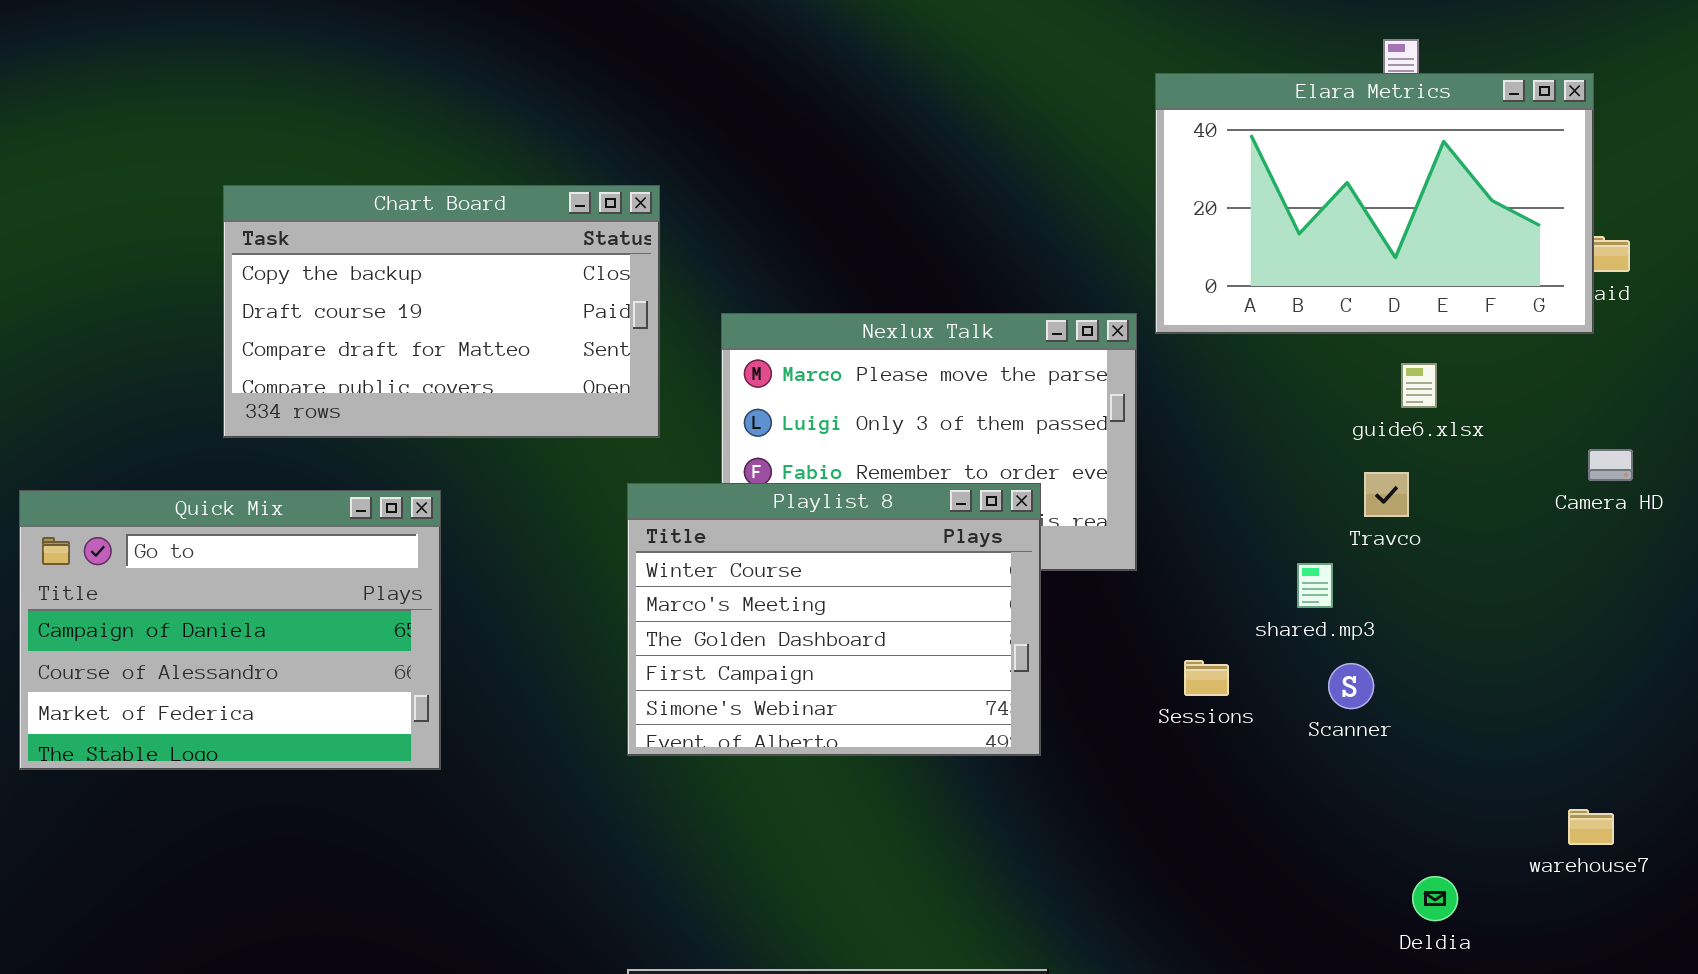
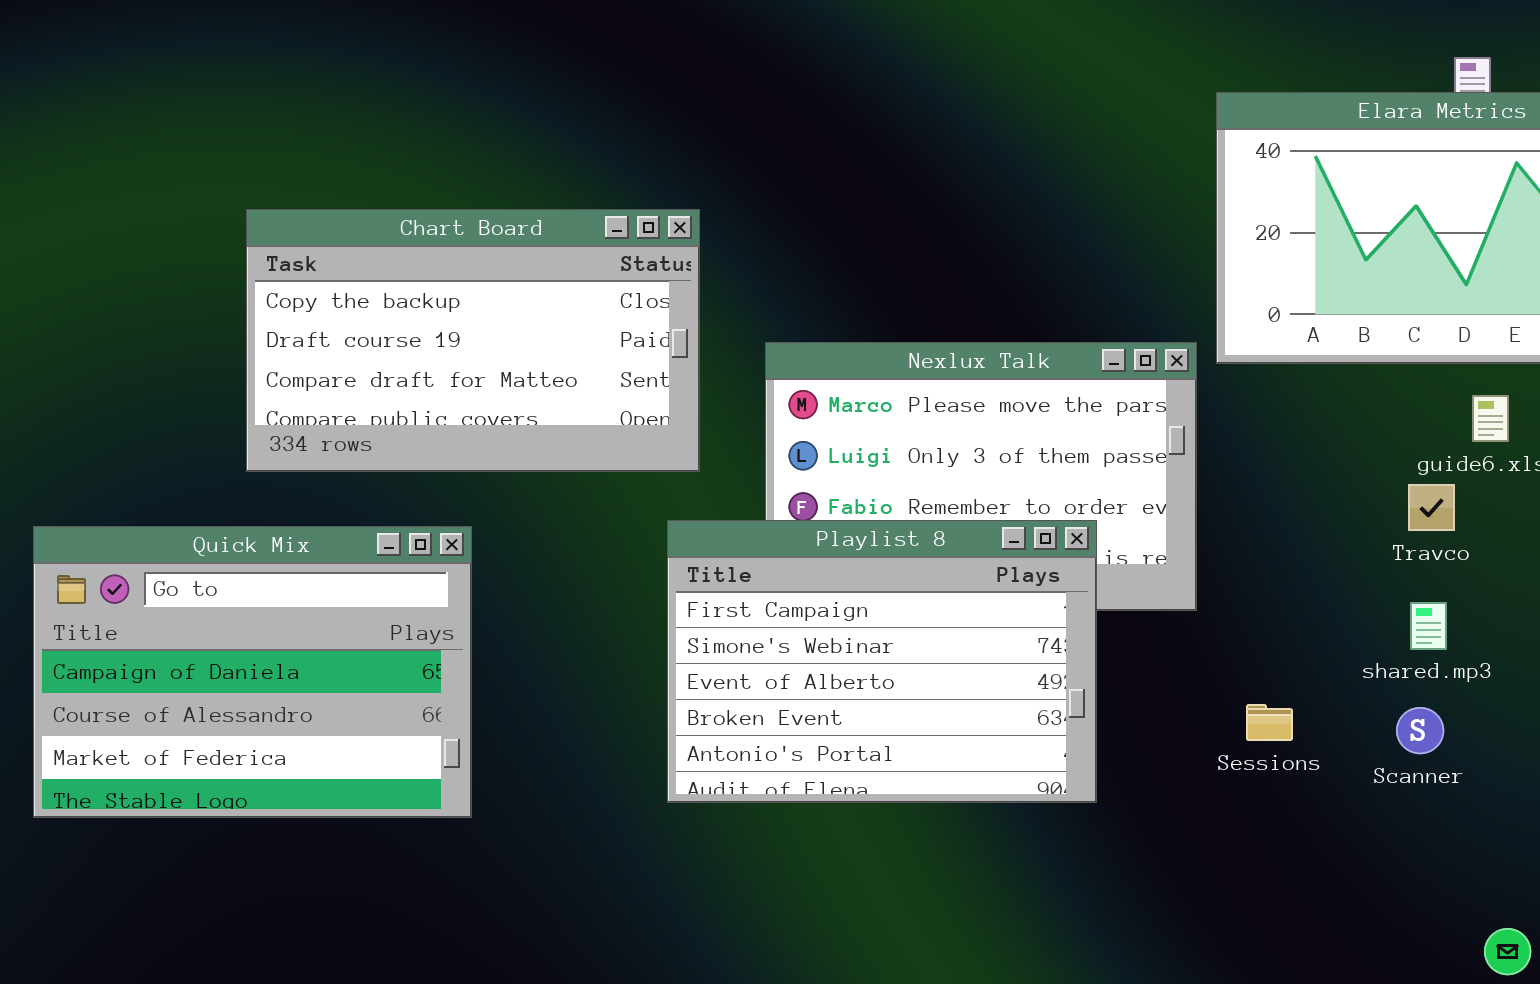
Travco: [1364,472,1409,517] -> [1408,484,1455,531], moved
Playlist 8: [627,483,1041,756] -> [667,520,1097,803], scrolled down 3 rows
shared.mp3: [1297,563,1333,608] -> [1410,602,1447,650], moved

